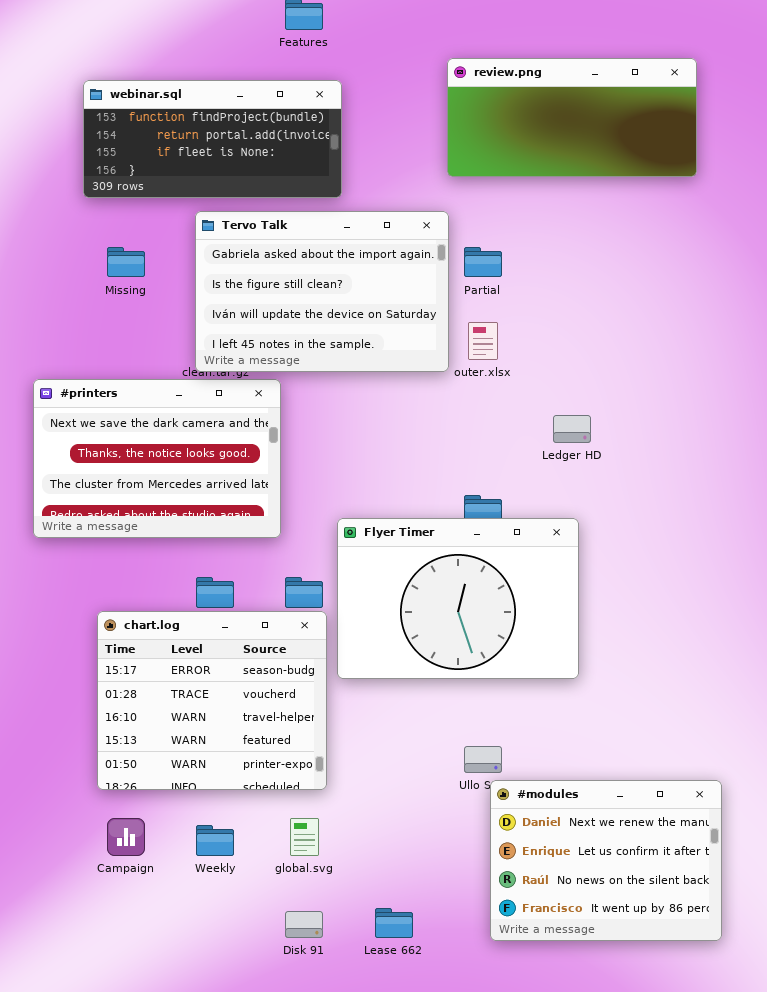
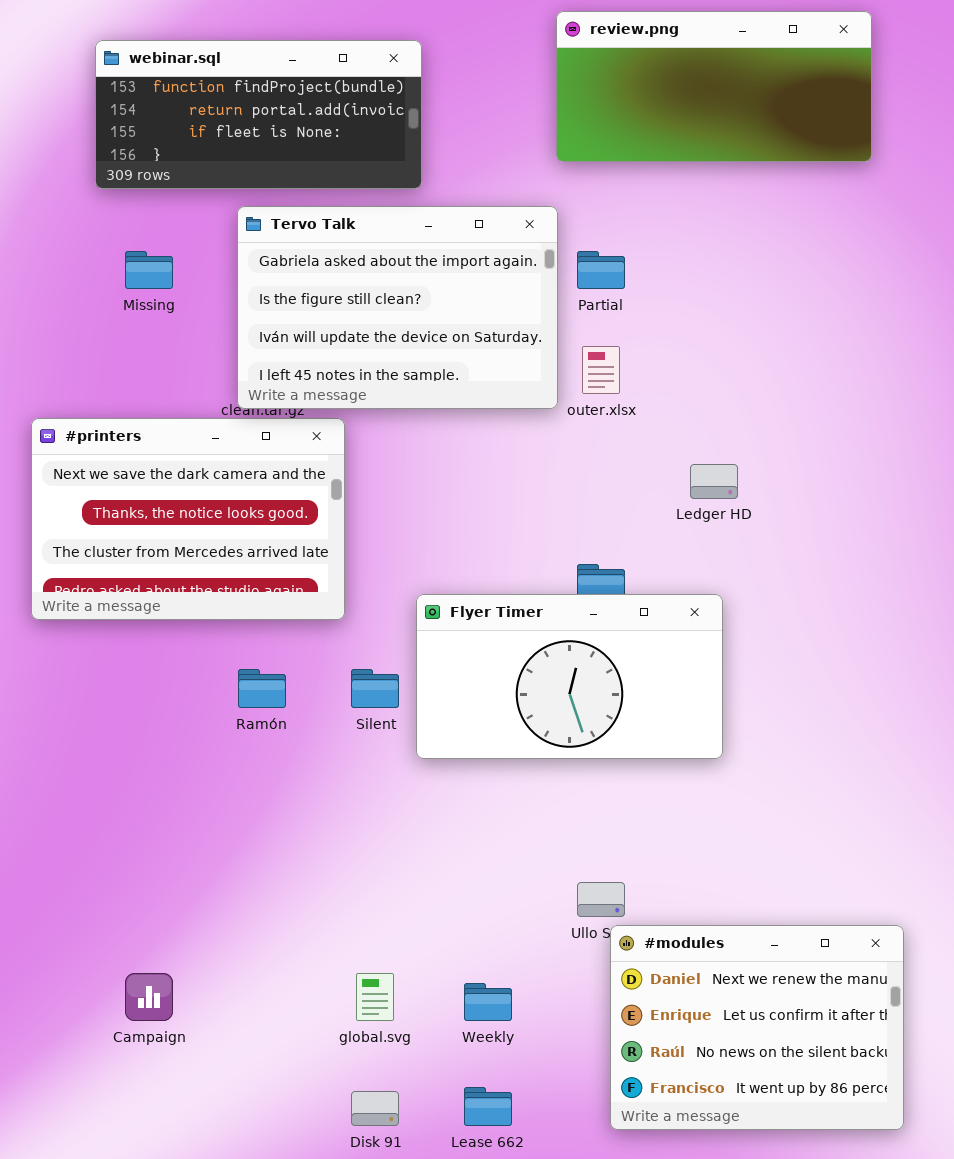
Flyer Timer: [337,518,579,679] -> [416,594,723,759], resized
chart.log: [97,611,327,790] -> none, closed
Weekly: [196,825,234,856] -> [464,983,512,1021], moved

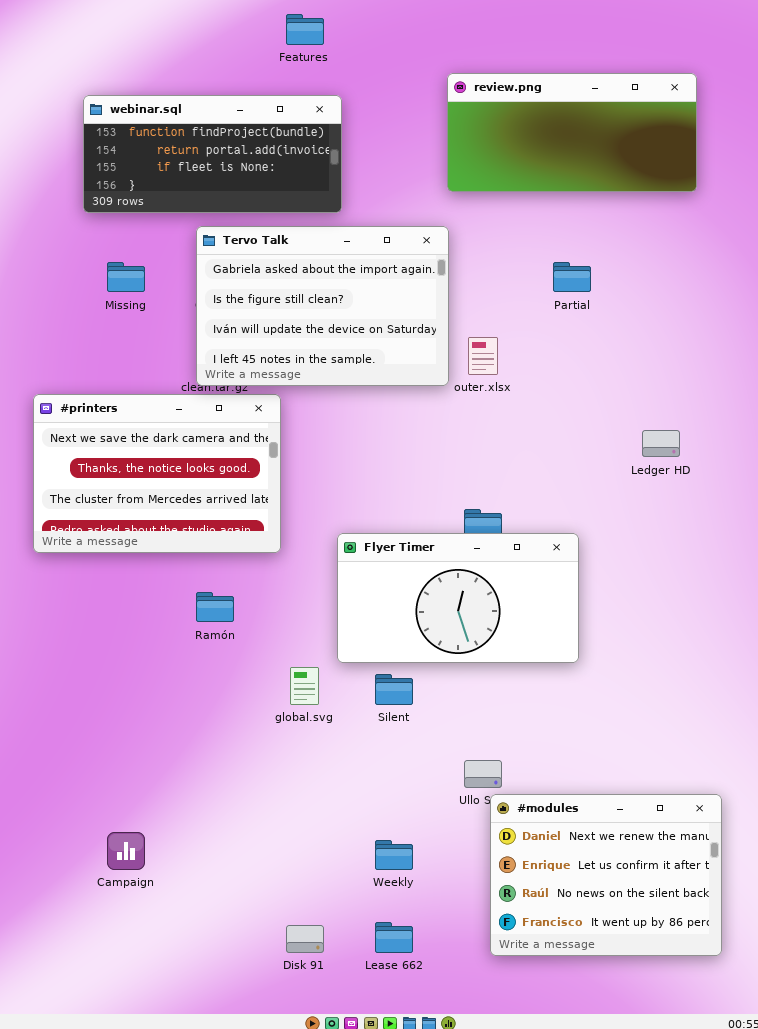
Partial: [577,251,625,289] -> [553,262,591,292], moved
Ledger HD: [690,464,738,499] -> [642,430,680,457], moved
Silent: [351,669,399,708] -> [375,674,413,705], moved
global.svg: [356,973,394,1021] -> [290,667,319,705], moved

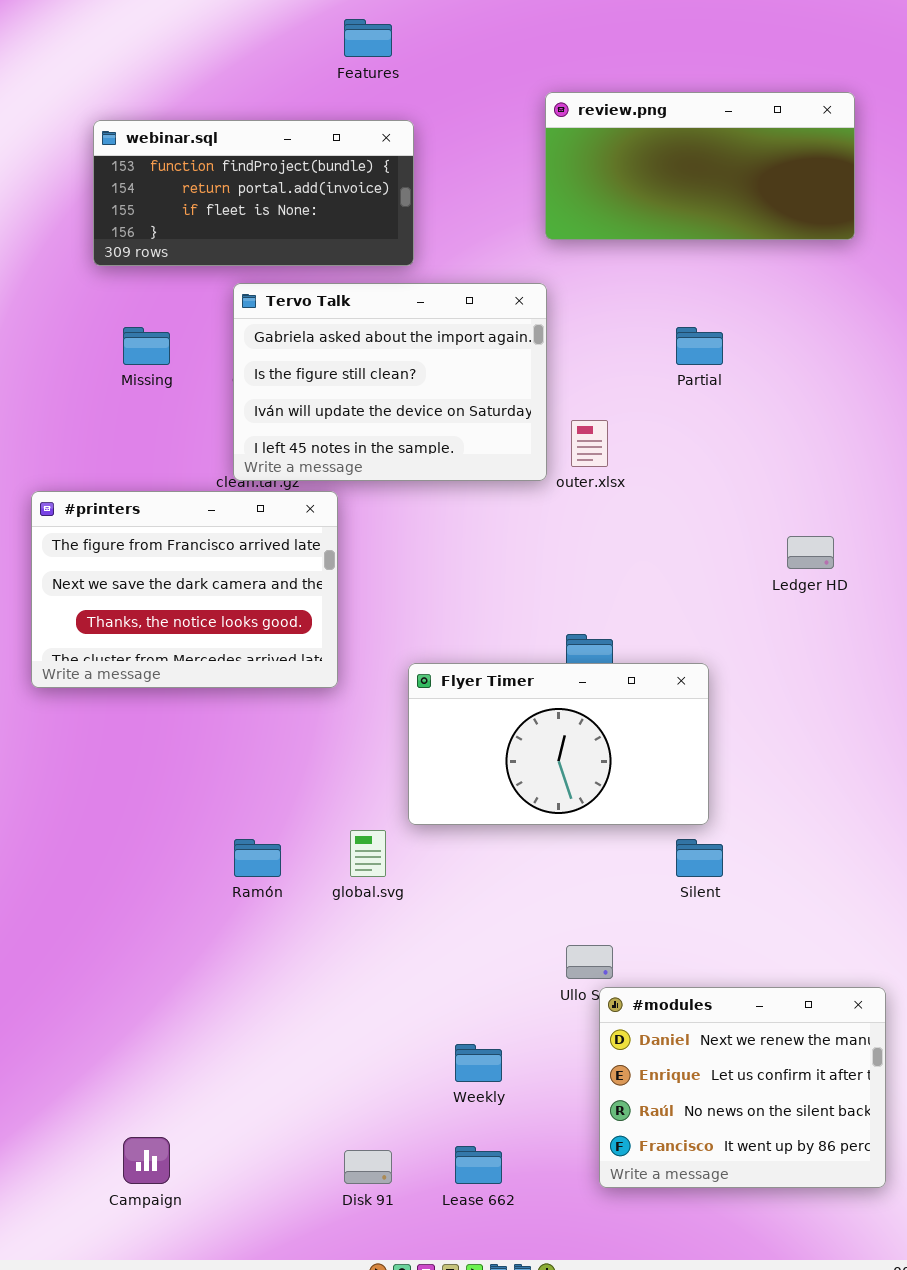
#printers: [33,394,281,553] -> [31,491,338,688], scrolled up 1 row
Ramón: [196,592,234,622] -> [234,839,281,877], moved
Silent: [375,674,413,705] -> [676,839,723,877], moved
Campaign: [107,832,145,870] -> [123,1137,170,1184], moved

